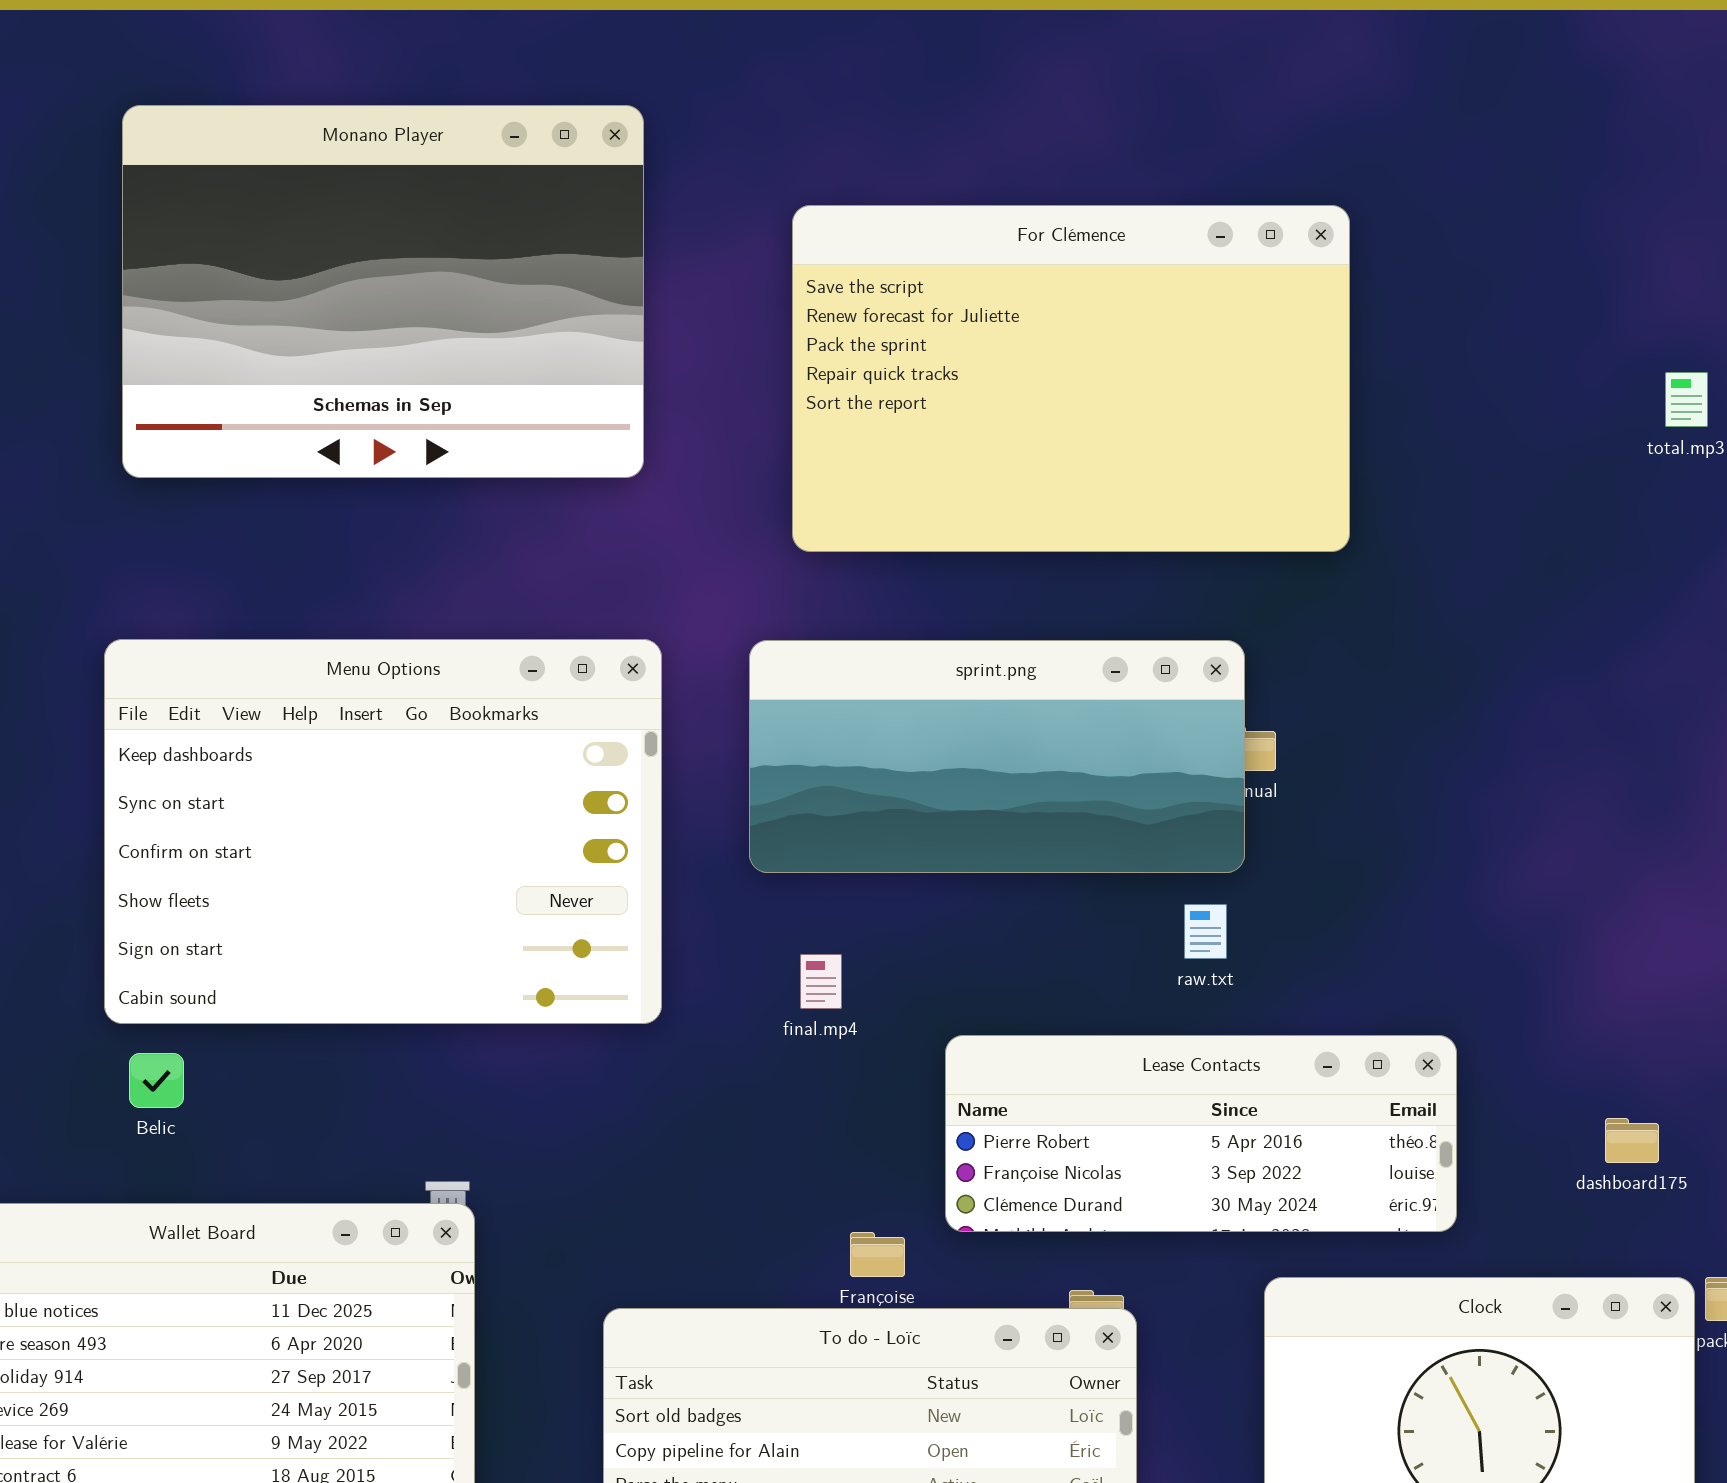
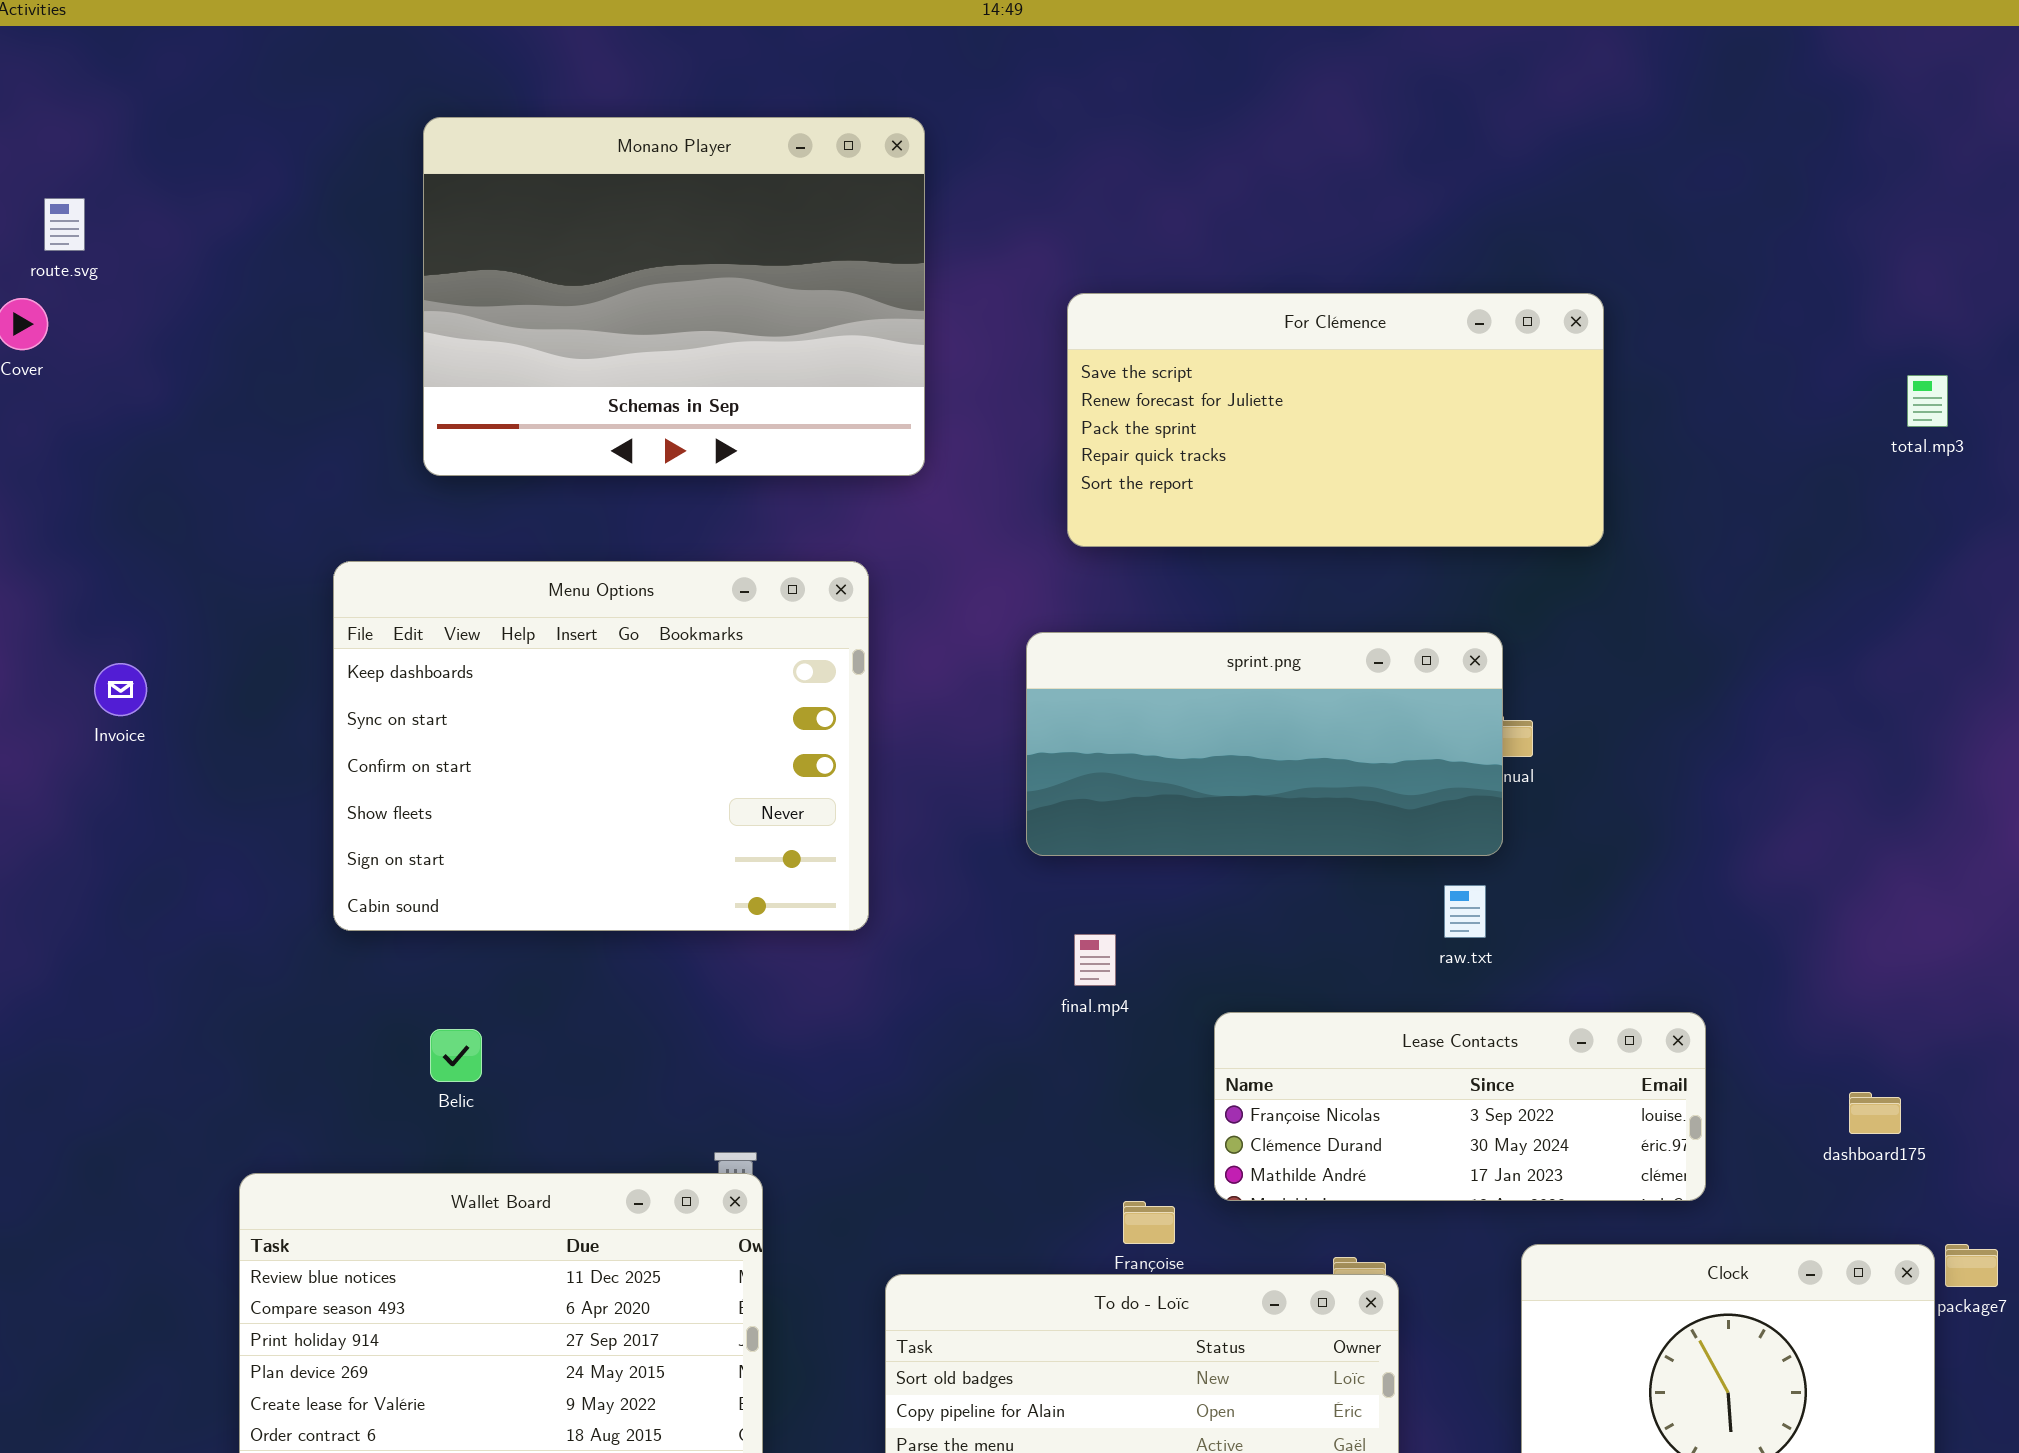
For Clémence: [792,205,1350,552] -> [1067,293,1604,547], resized
Menu Options: [104,639,662,1024] -> [333,561,869,931], moved
Lease Contacts: [945,1035,1457,1232] -> [1214,1012,1706,1201], scrolled down 1 row

